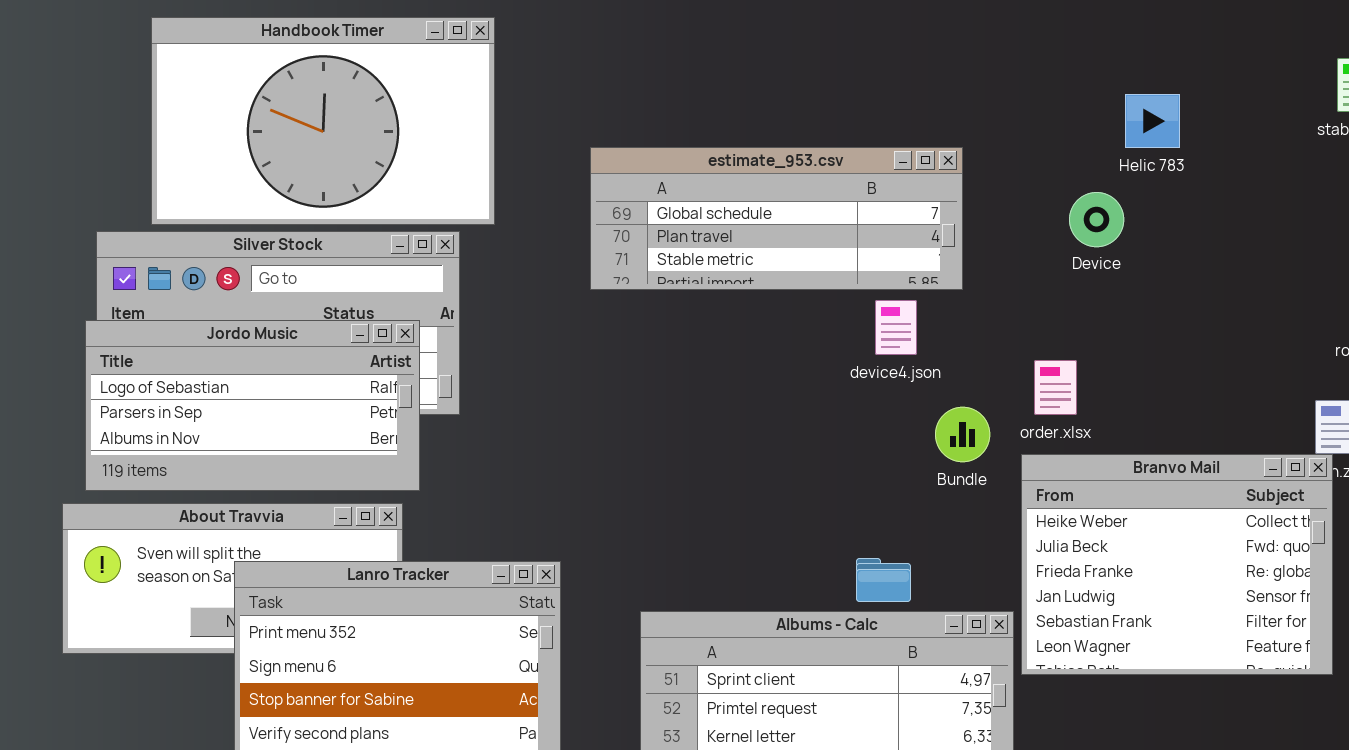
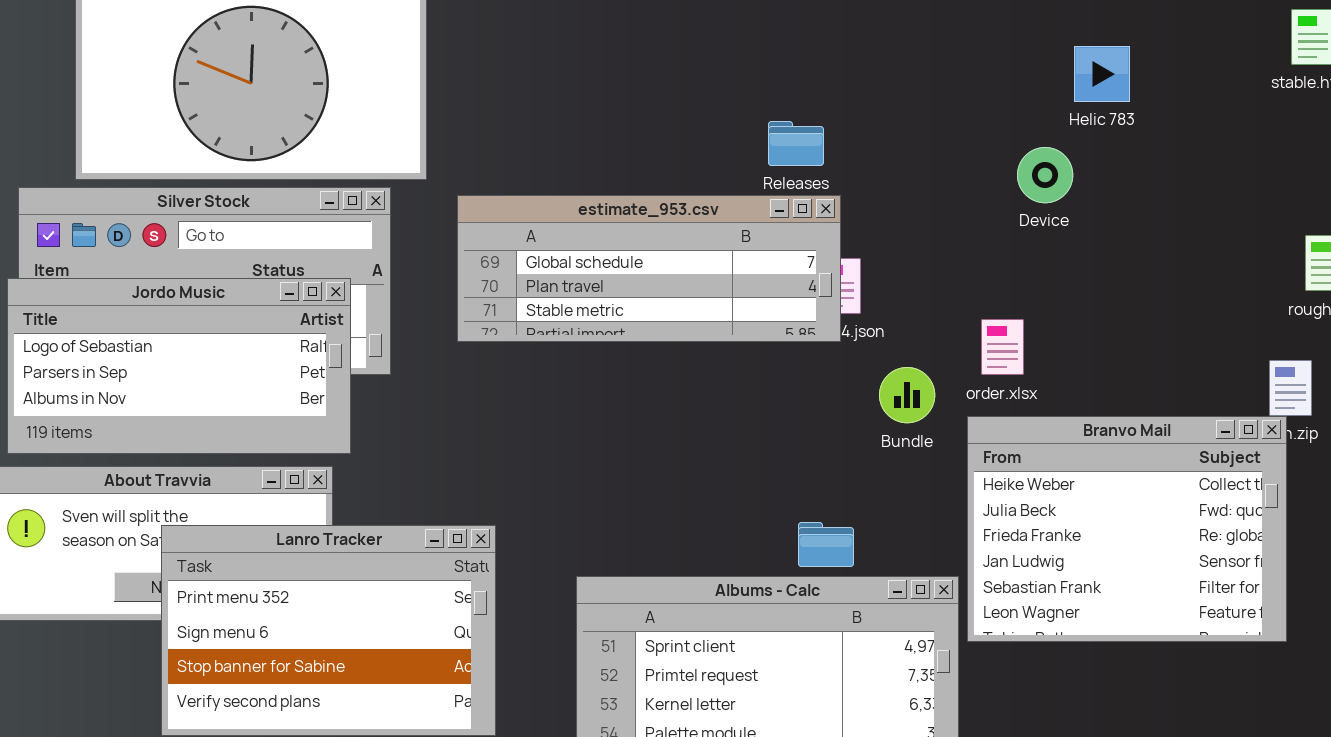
estimate_953.csv: [590,147,963,290] -> [457,195,841,342], moved

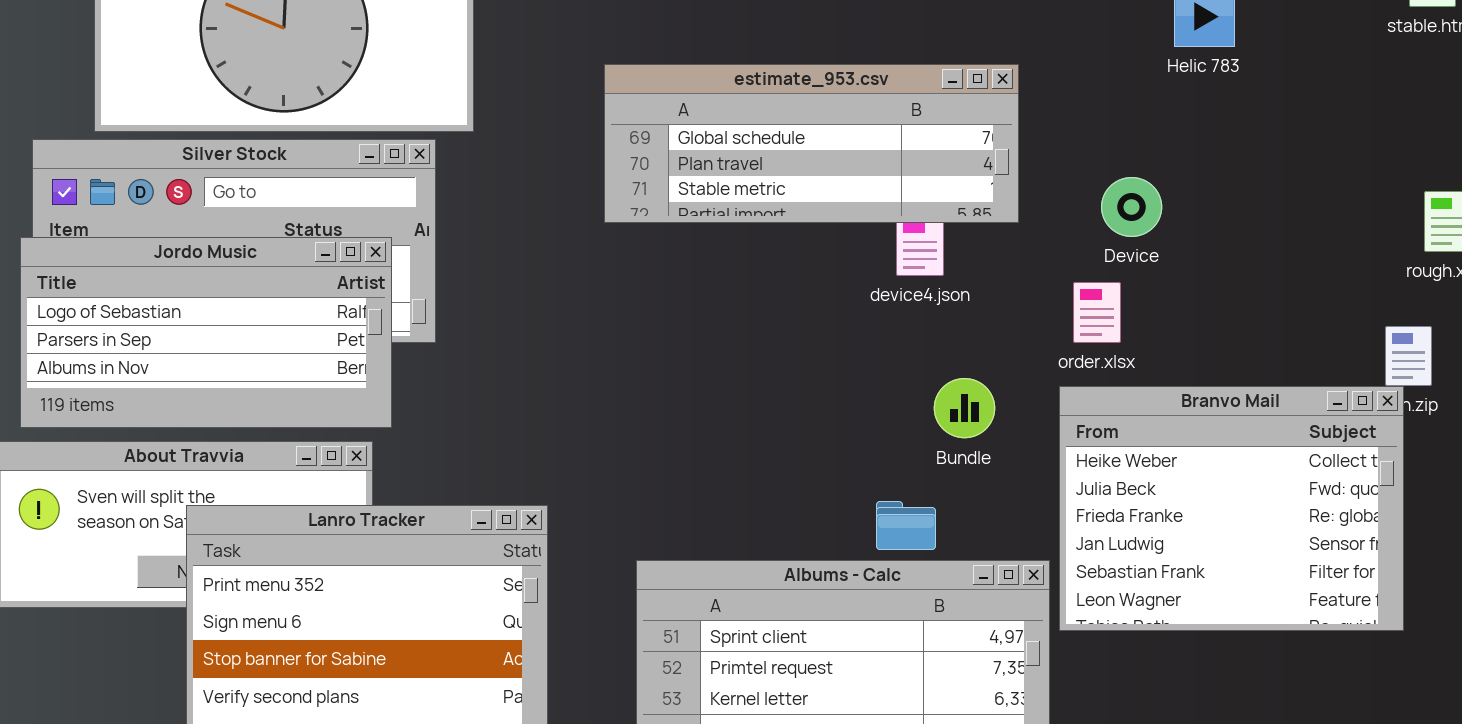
Device: [1017,147,1073,203] -> [1101,177,1162,237], moved
estimate_953.csv: [457,195,841,342] -> [604,64,1019,223], moved
Bundle: [879,367,935,423] -> [934,378,995,438], moved

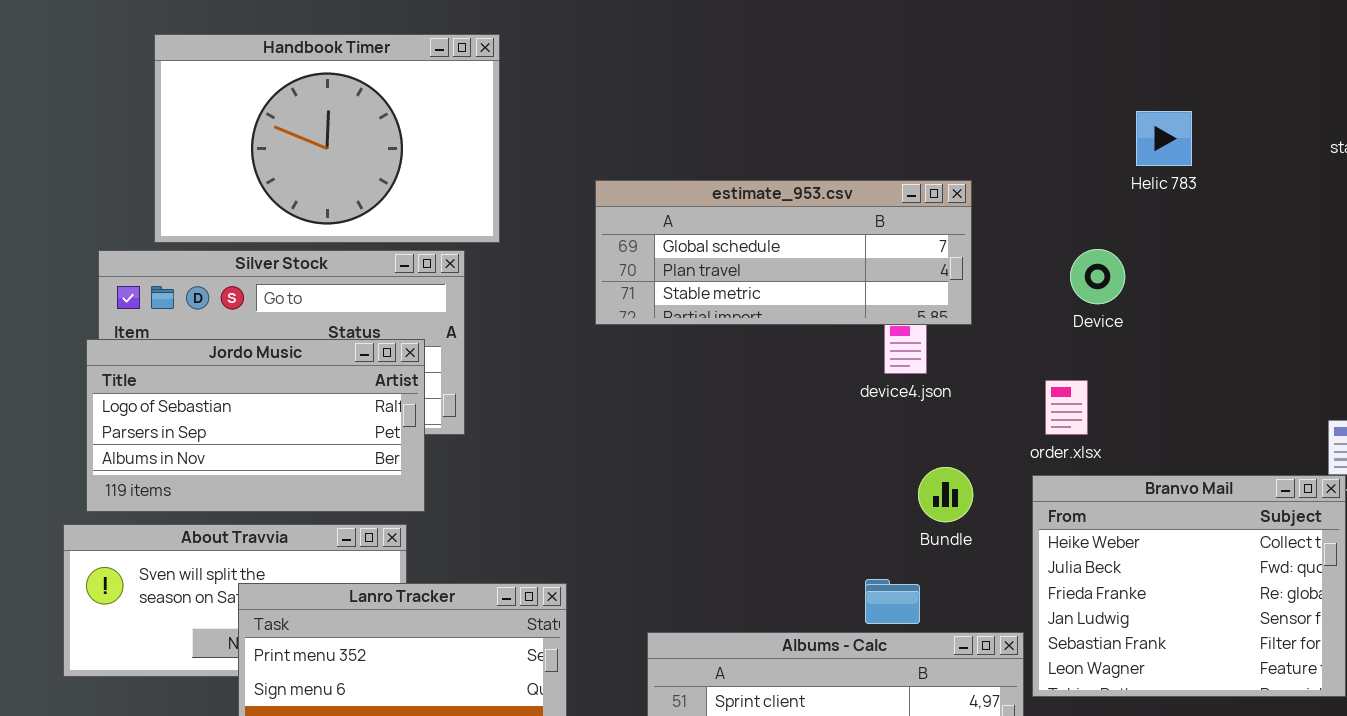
estimate_953.csv: [604,64,1019,223] -> [595,180,972,325], moved
Device: [1101,177,1162,237] -> [1070,249,1125,304], moved

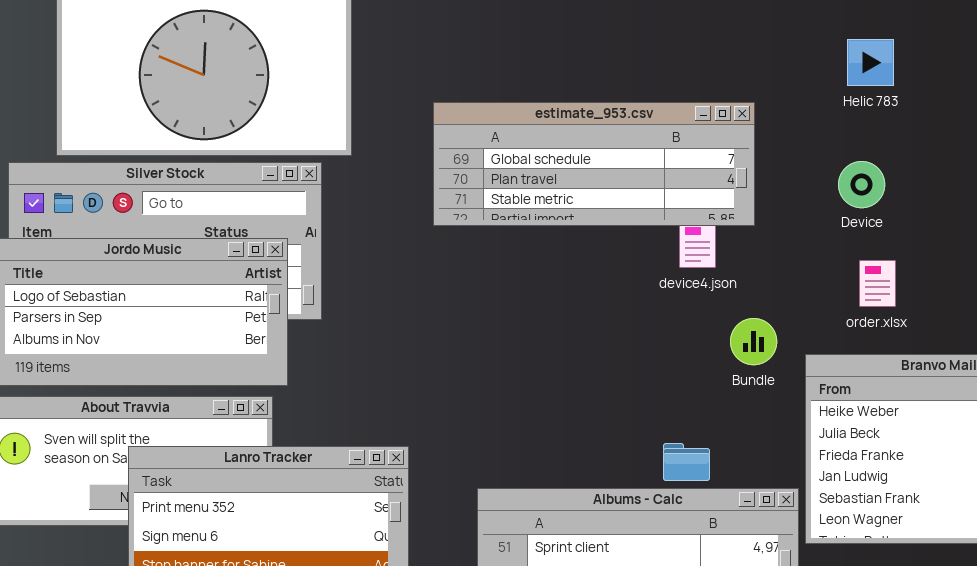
Helic 783: [1136,111,1192,166] -> [847,39,894,86], moved
order.xlsx: [1045,380,1088,435] -> [859,260,896,307], moved
Bundle: [918,467,973,522] -> [730,318,777,365], moved

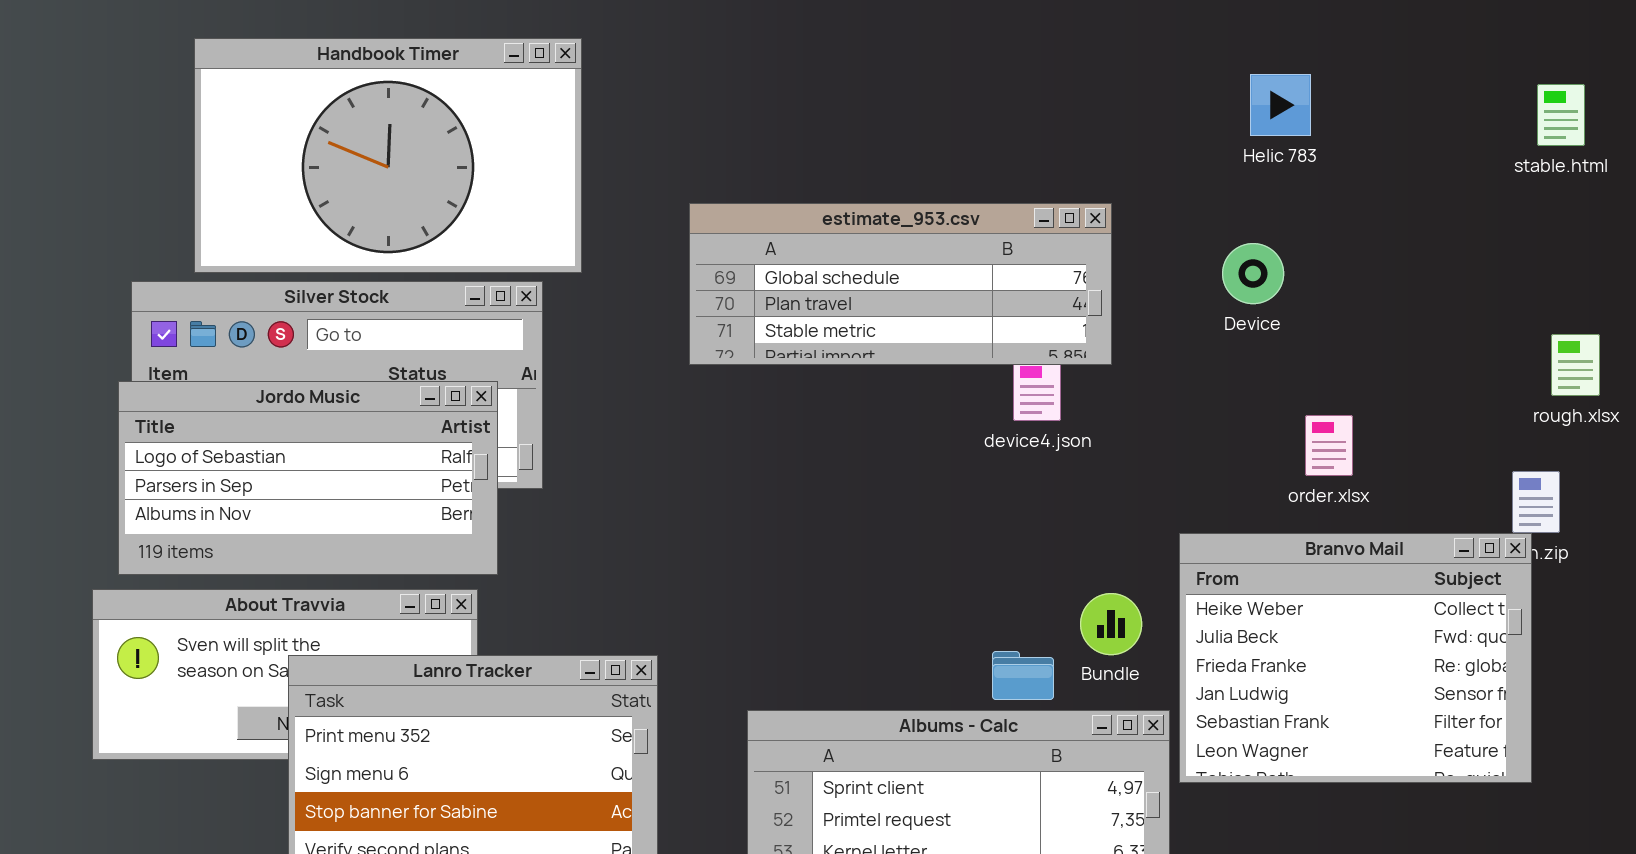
Helic 783: [847,39,894,86] -> [1250,74,1311,136], moved
Device: [838,161,885,208] -> [1222,243,1284,304], moved
order.xlsx: [859,260,896,307] -> [1305,415,1353,476], moved
Bundle: [730,318,777,365] -> [1080,593,1142,655], moved

